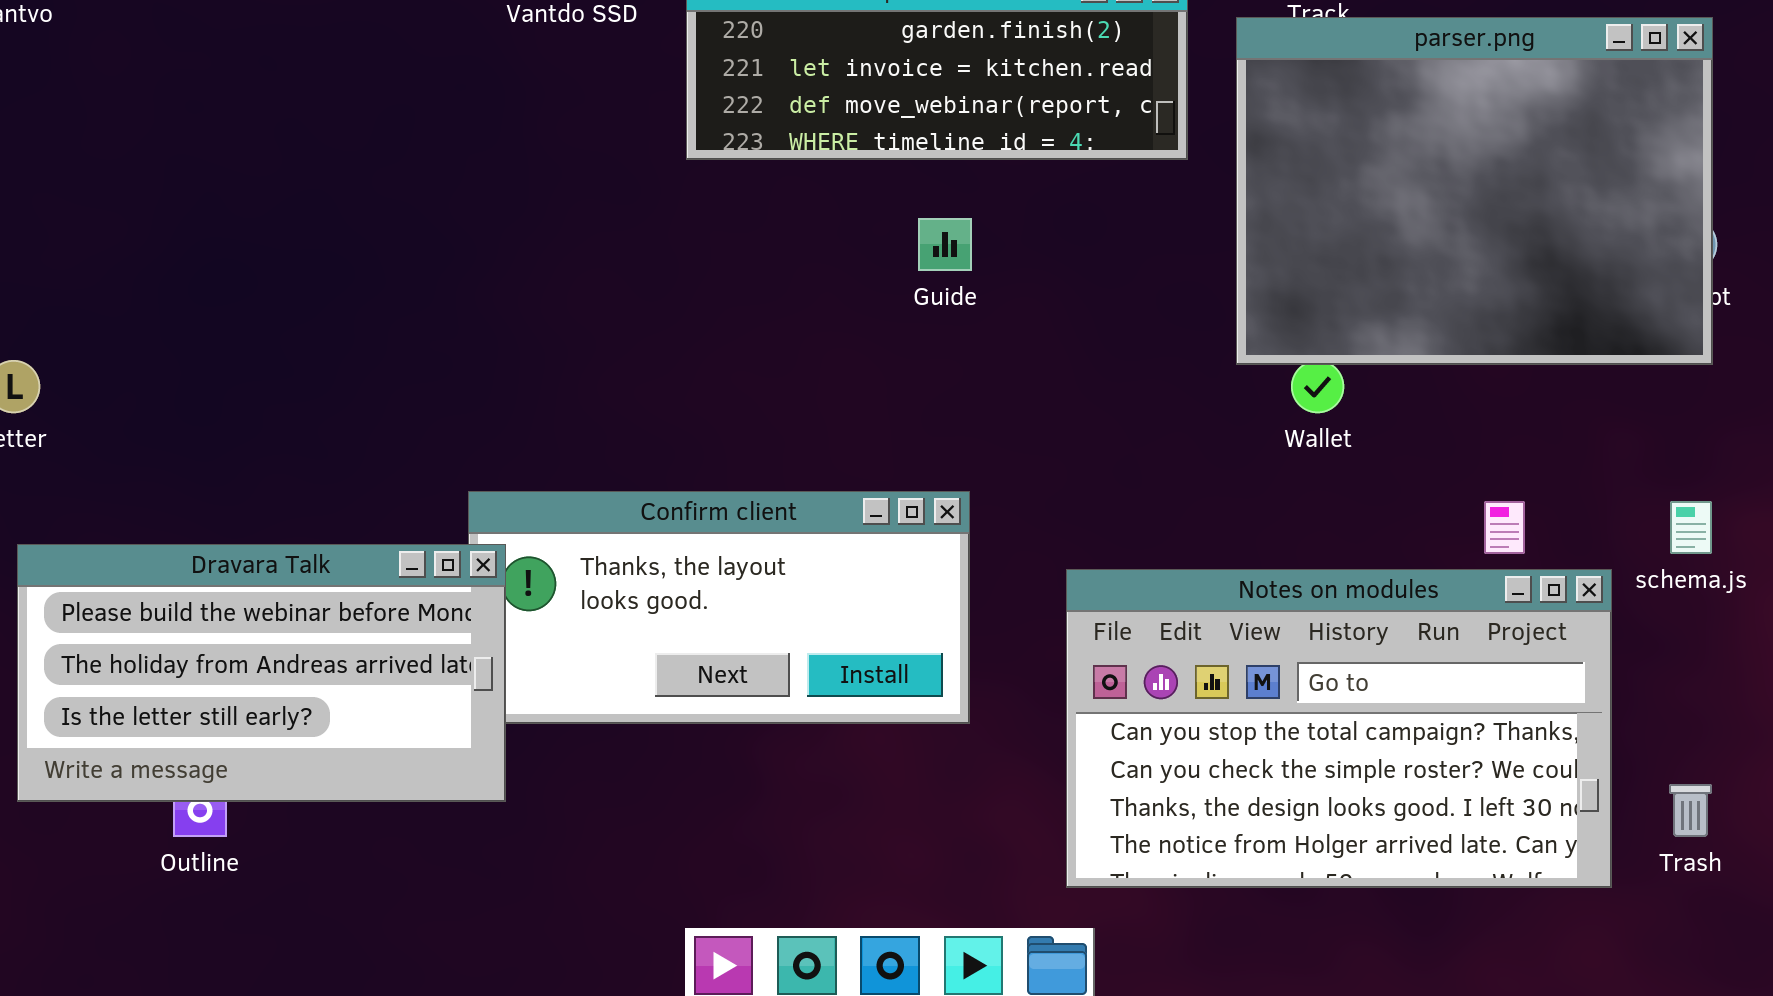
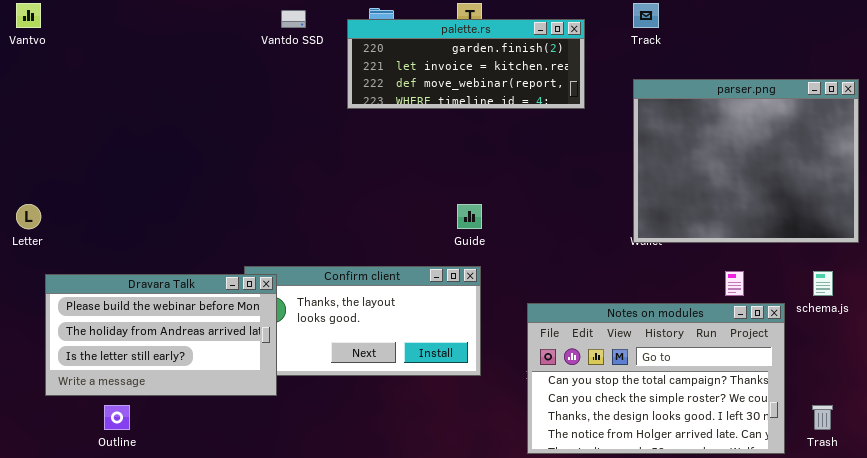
parser.png: [1236,17,1713,365] -> [633,79,859,243], moved
Guide: [918,218,972,271] -> [457,204,482,229], moved
Dravara Talk: [17,544,506,802] -> [45,274,277,396], moved

